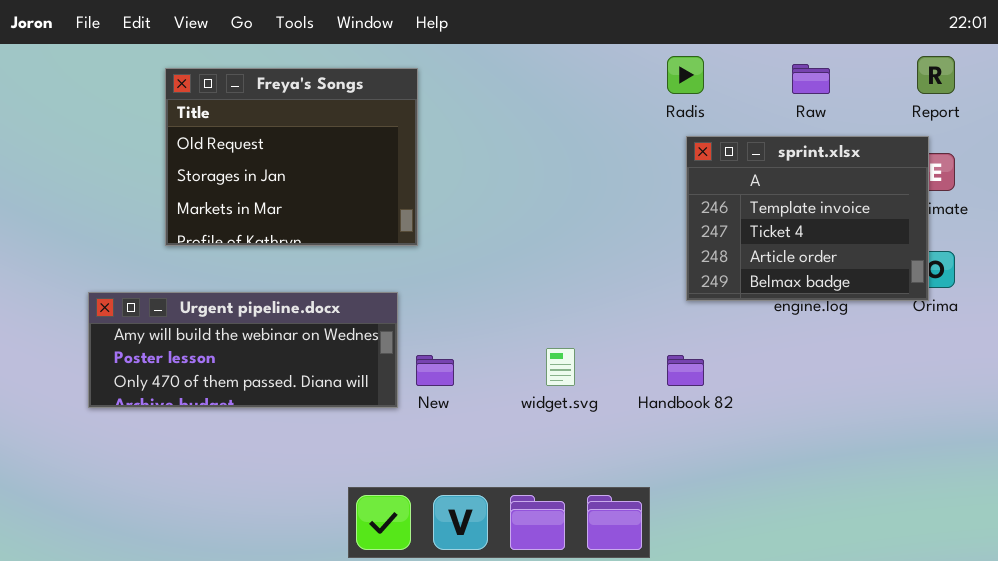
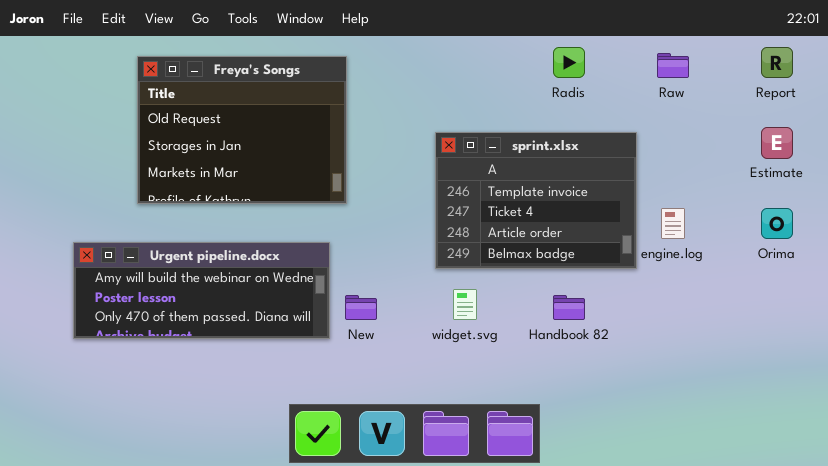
sprint.xlsx: [686,136,929,301] -> [435,132,637,269], moved

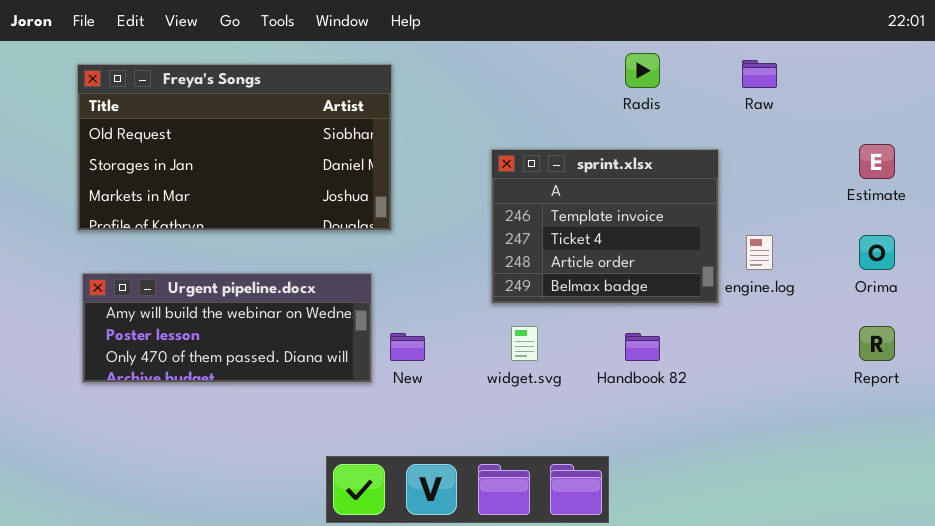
Report: [761,47,793,78] -> [859,326,895,361], moved
Freya's Songs: [137,56,347,204] -> [77,64,392,231], resized

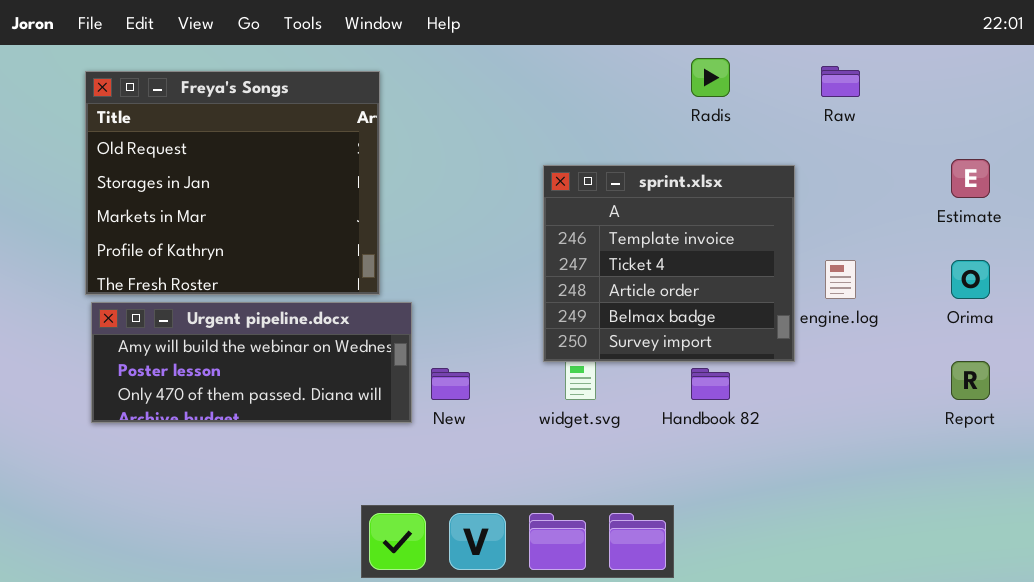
Freya's Songs: [77,64,392,231] -> [85,71,380,295], resized
sprint.xlsx: [491,149,719,304] -> [543,165,795,362], resized

